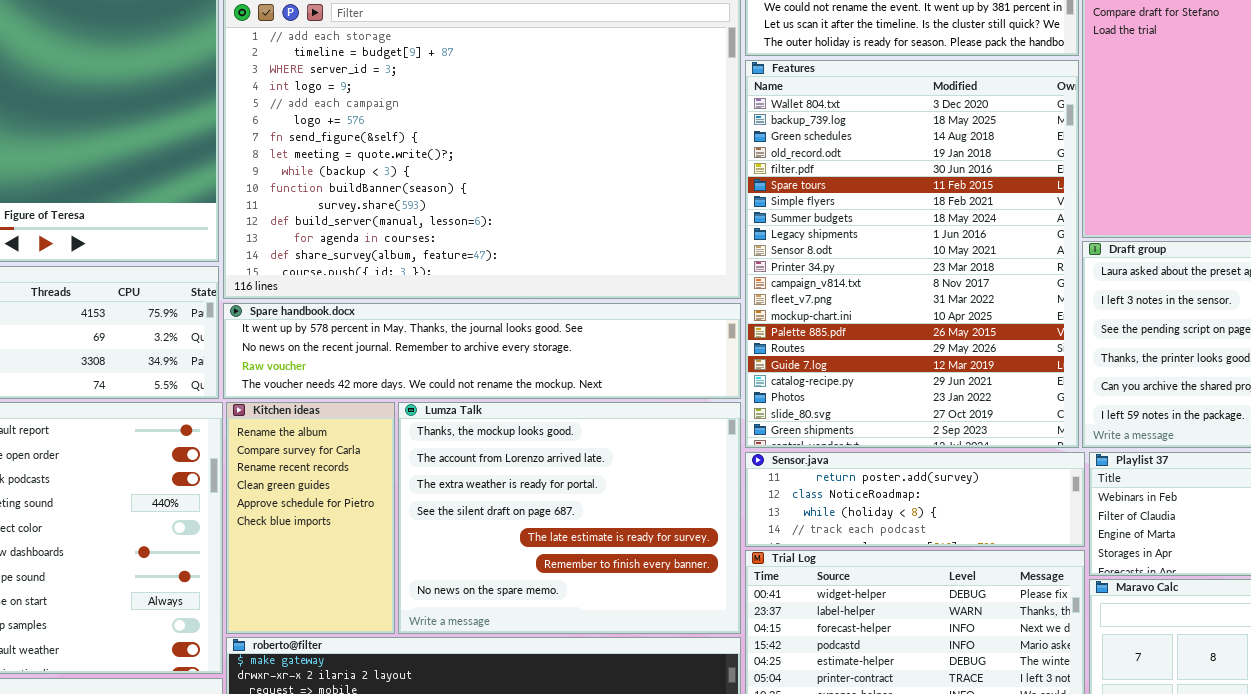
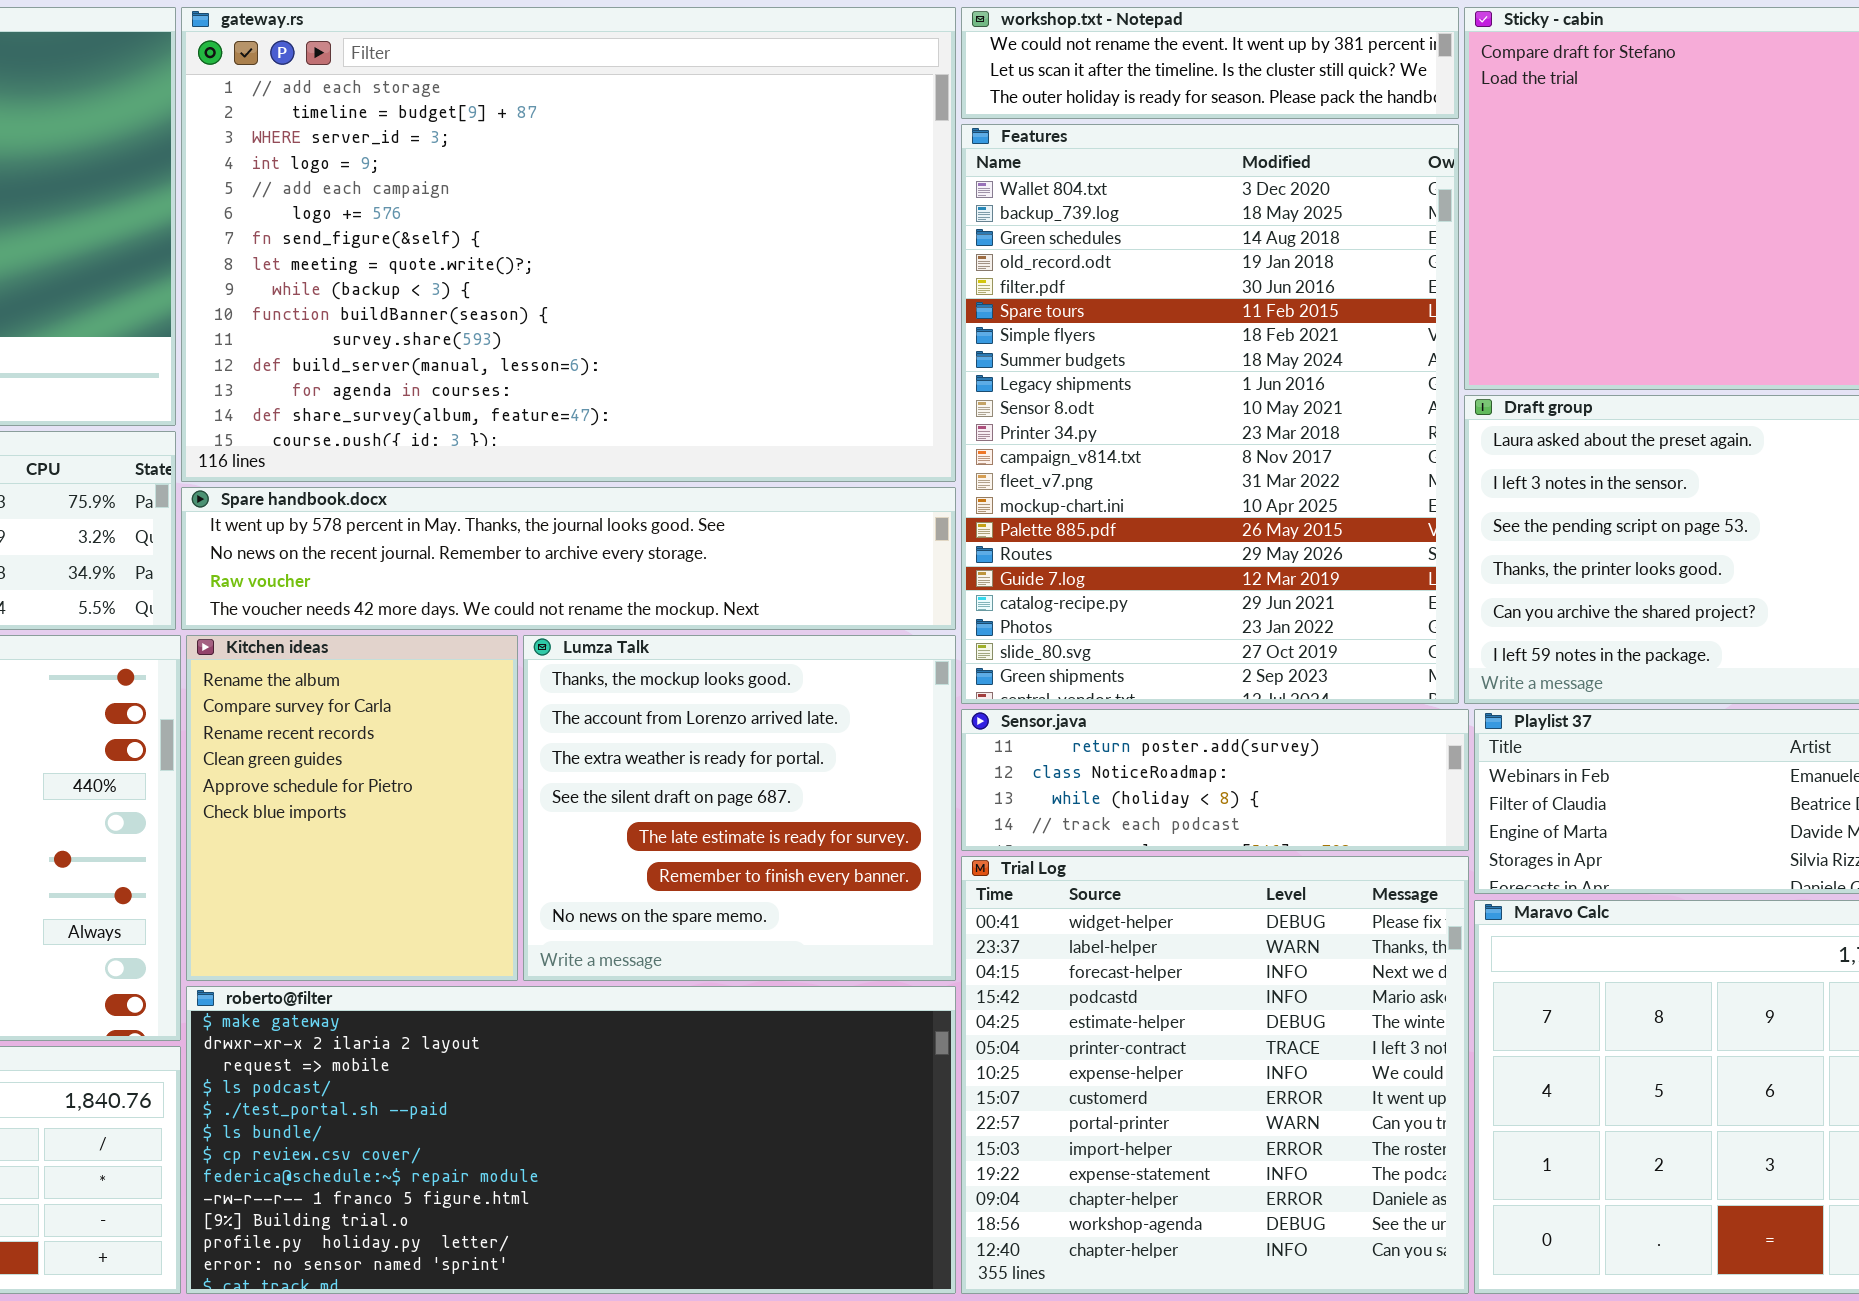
Kitchen ideas: [226,402,395,634] -> [186,635,518,981], resized
Lumza Talk: [398,402,741,634] -> [523,635,956,981], resized

